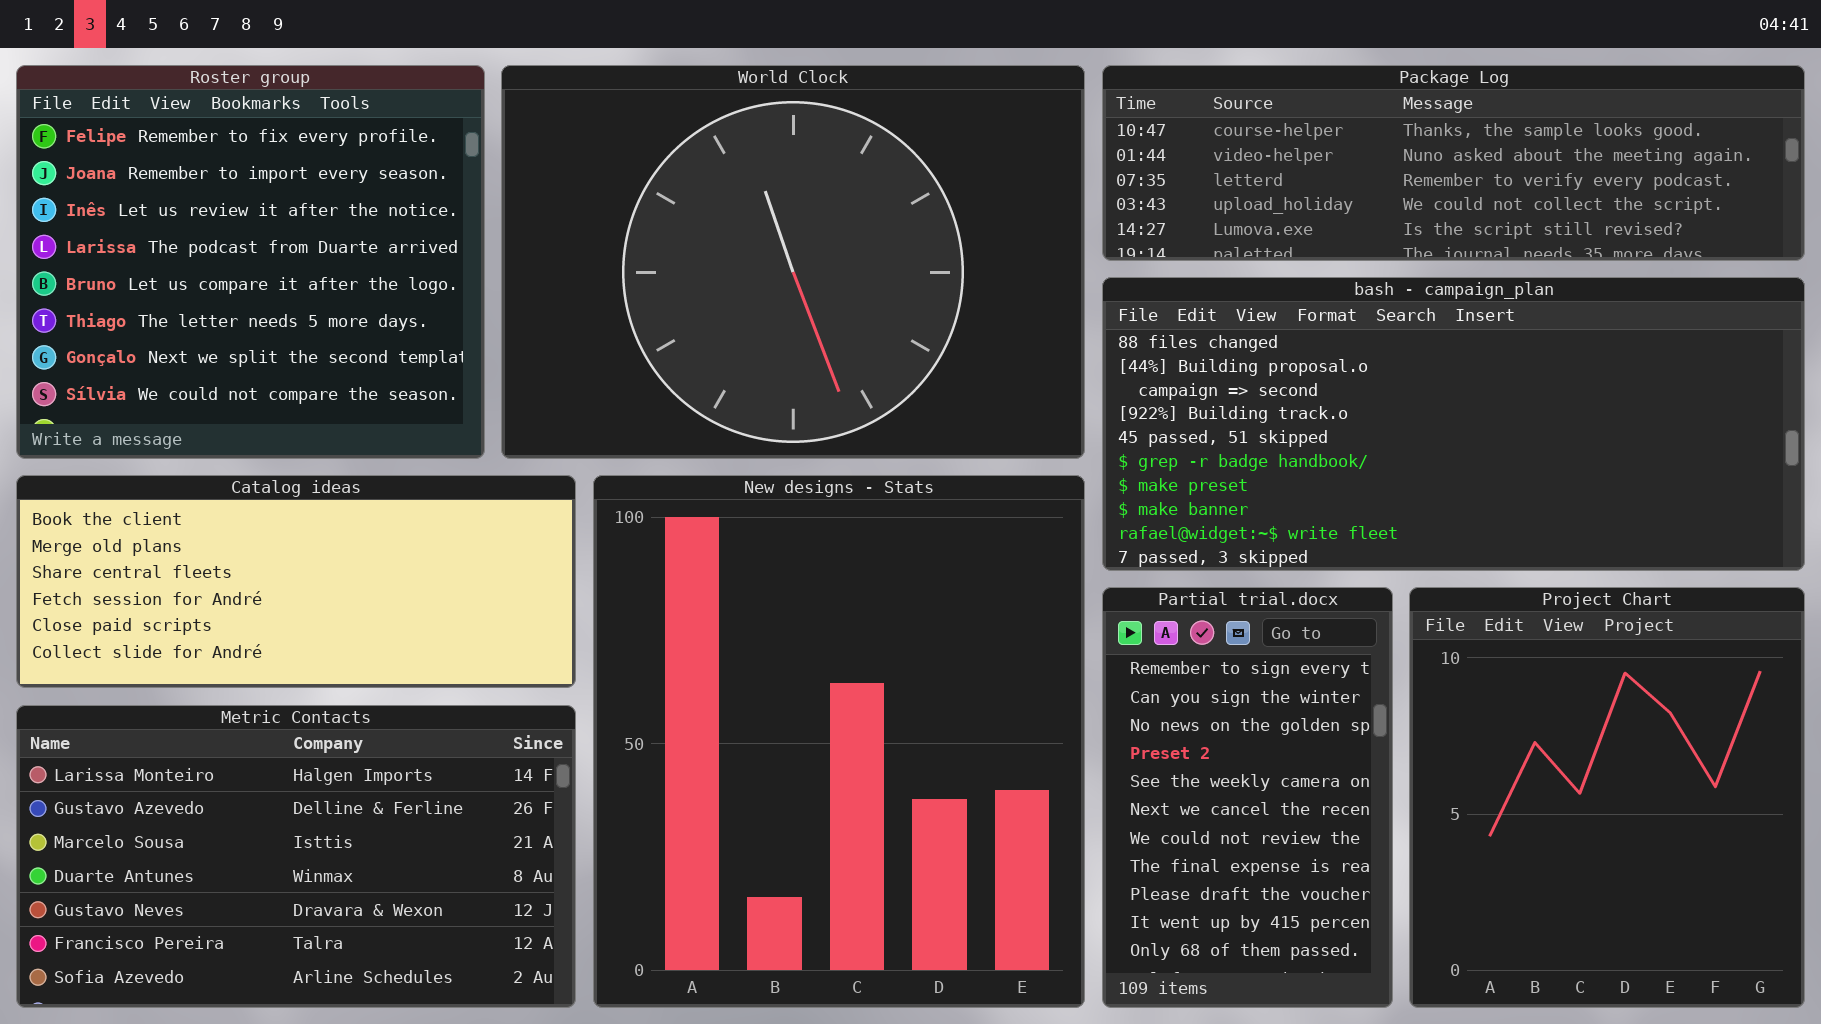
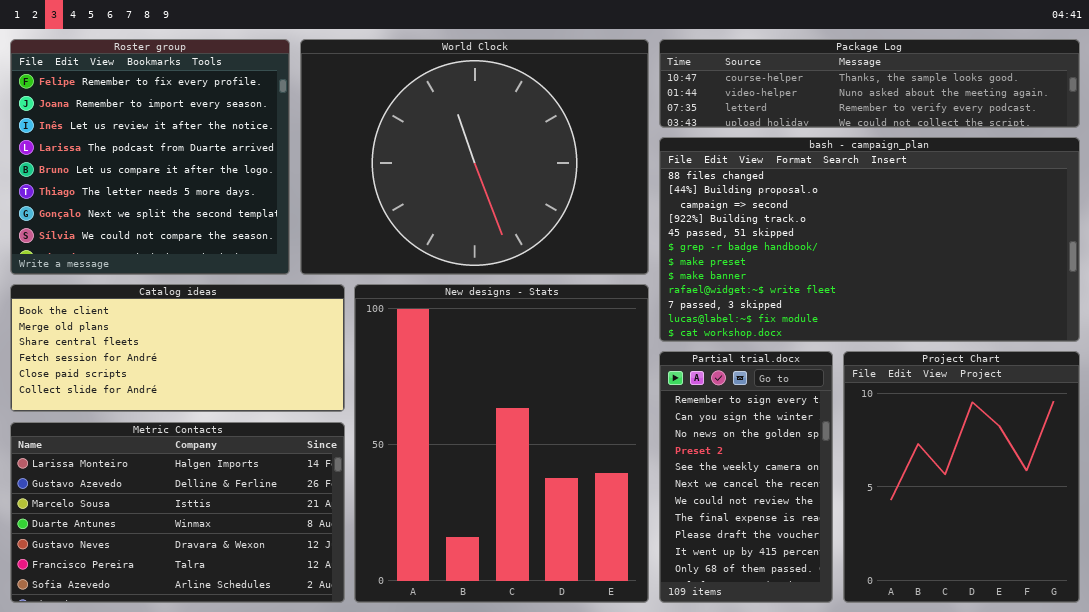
Package Log: [1102,65,1805,261] -> [659,39,1080,128], resized
bash - campaign_plan: [1102,277,1805,571] -> [659,137,1080,342], resized

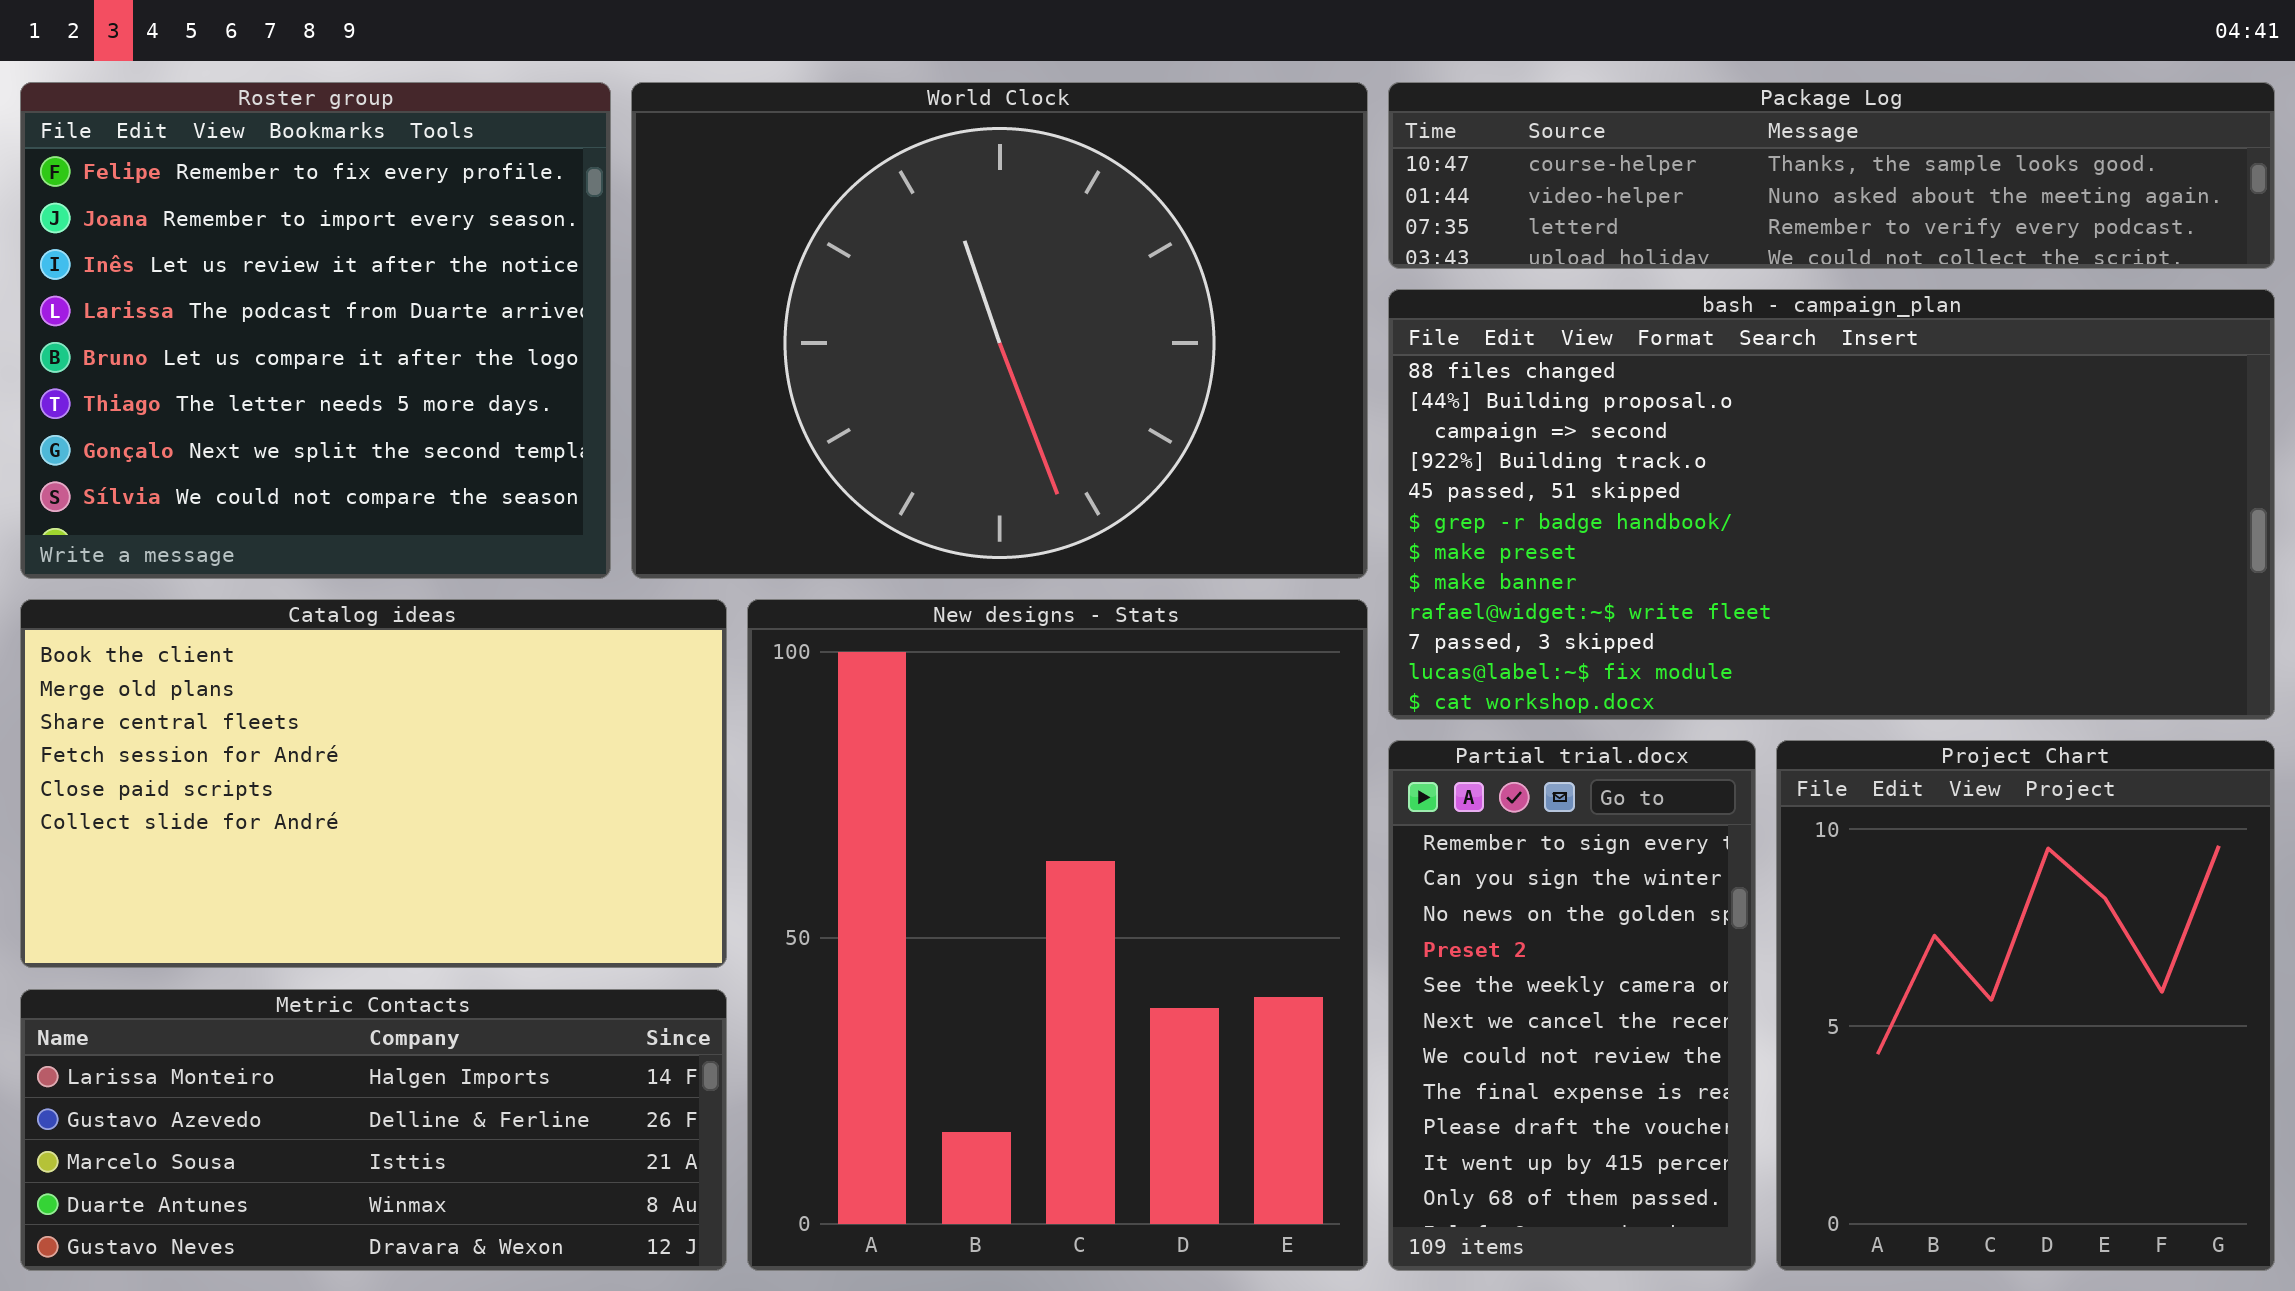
Catalog ideas: [10,284,345,412] -> [20,599,727,968], resized
Metric Contacts: [10,422,345,603] -> [20,989,727,1271], resized

